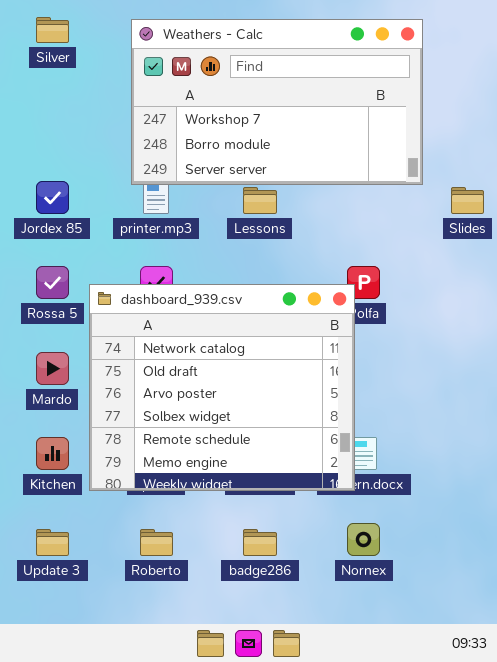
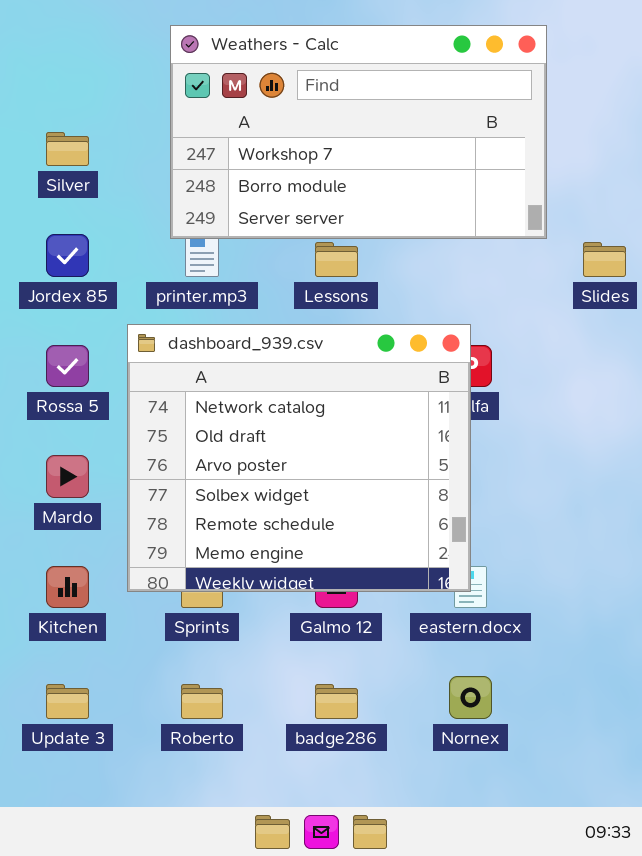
Silver: [36,17,69,43] -> [46,132,89,166], moved
dashboard_939.csv: [89,284,355,491] -> [127,324,471,592], moved

